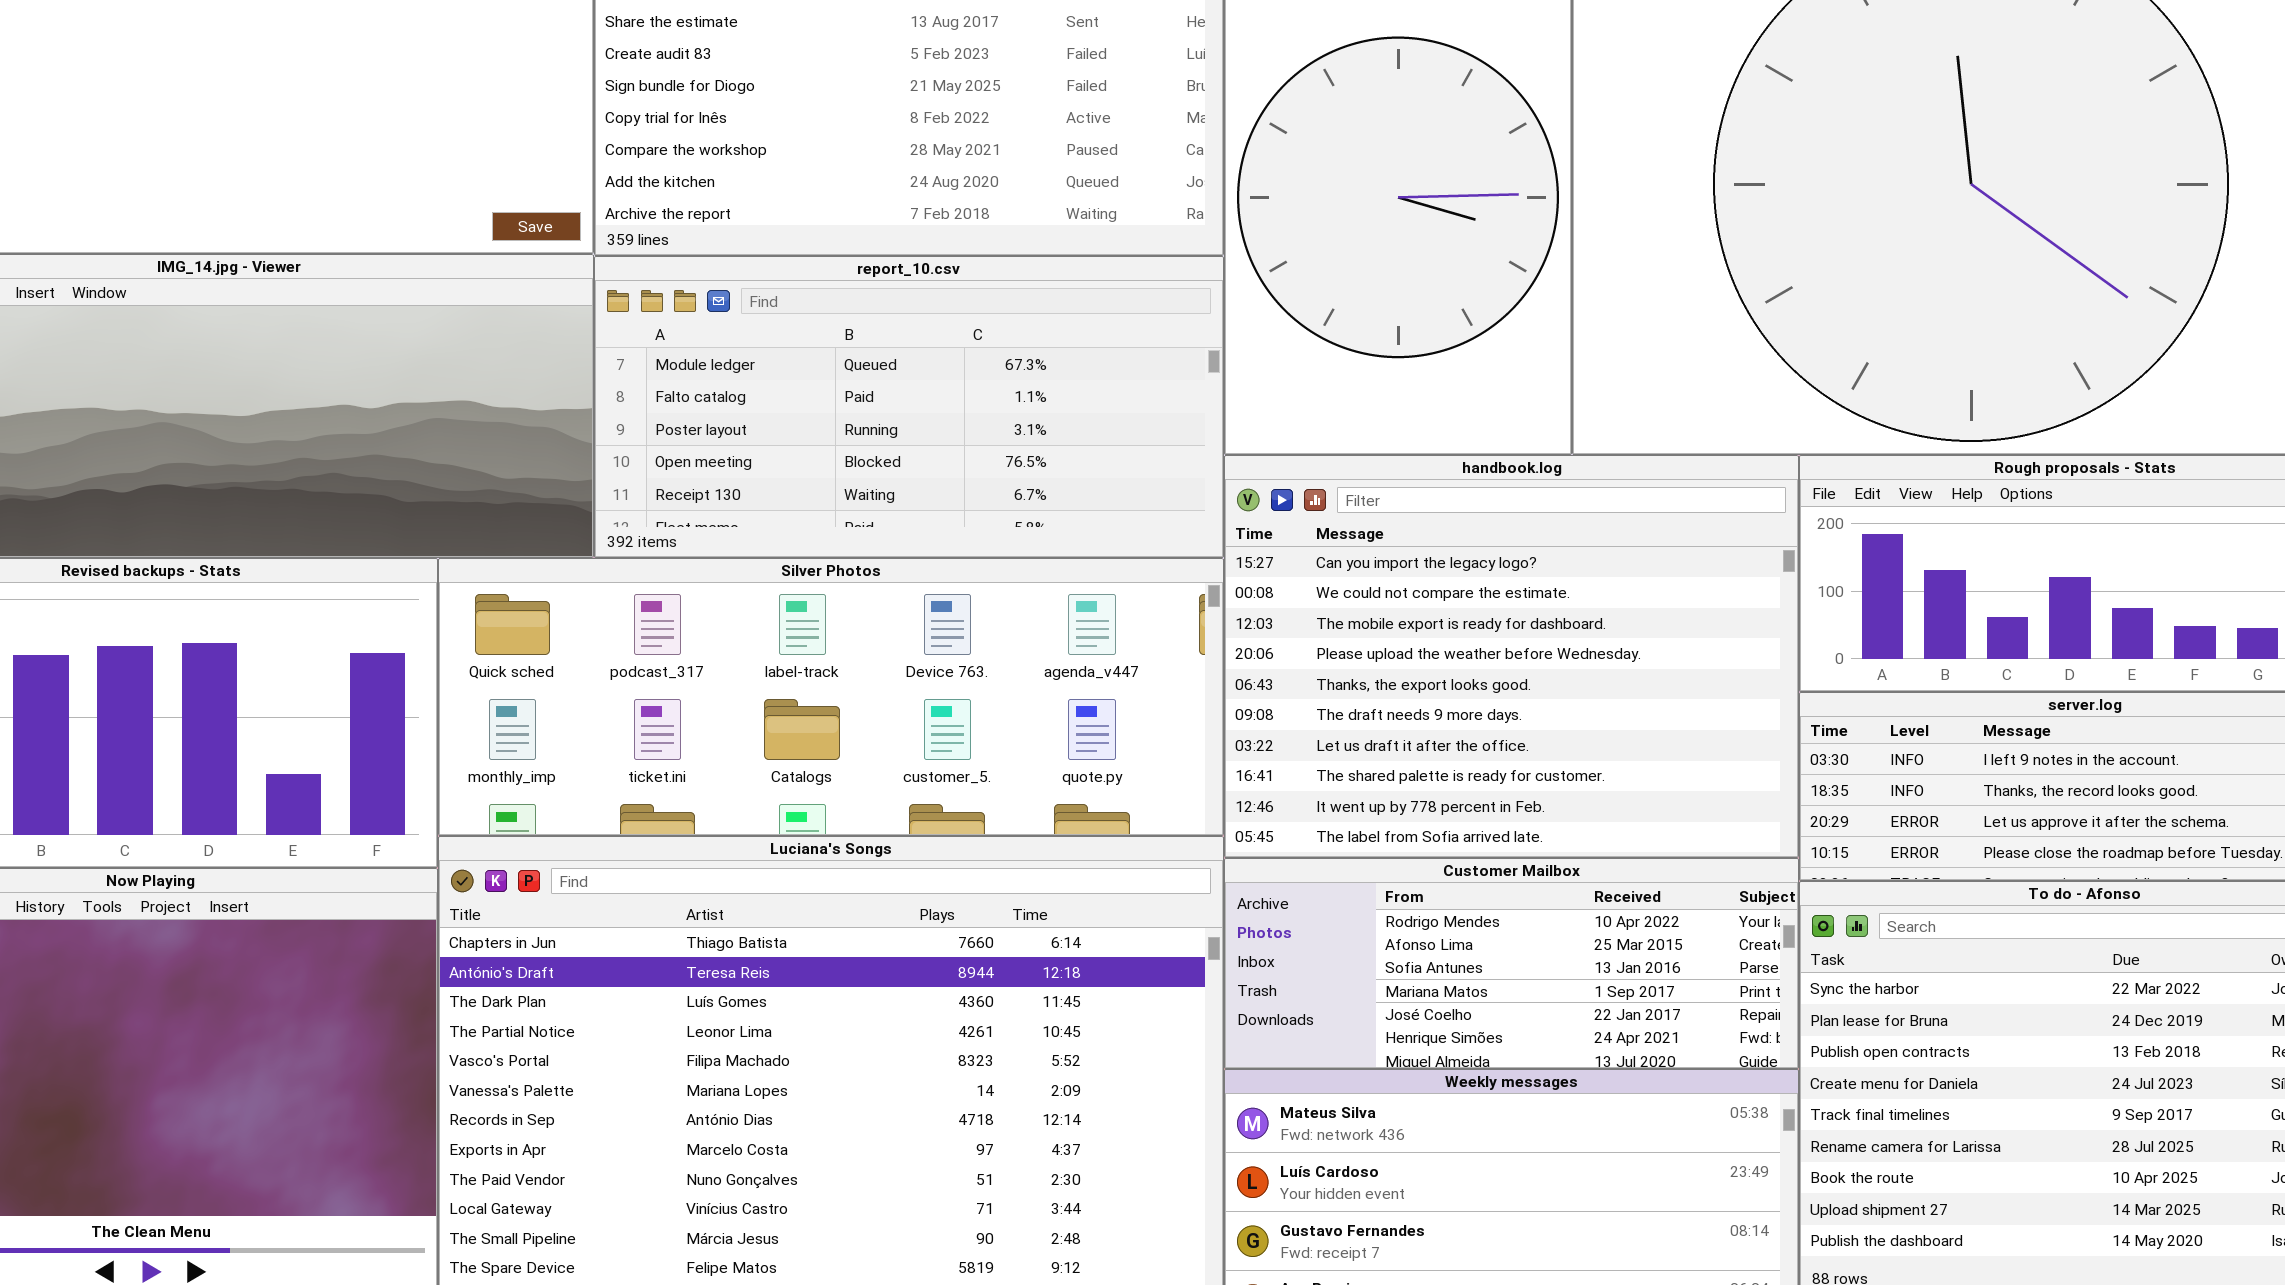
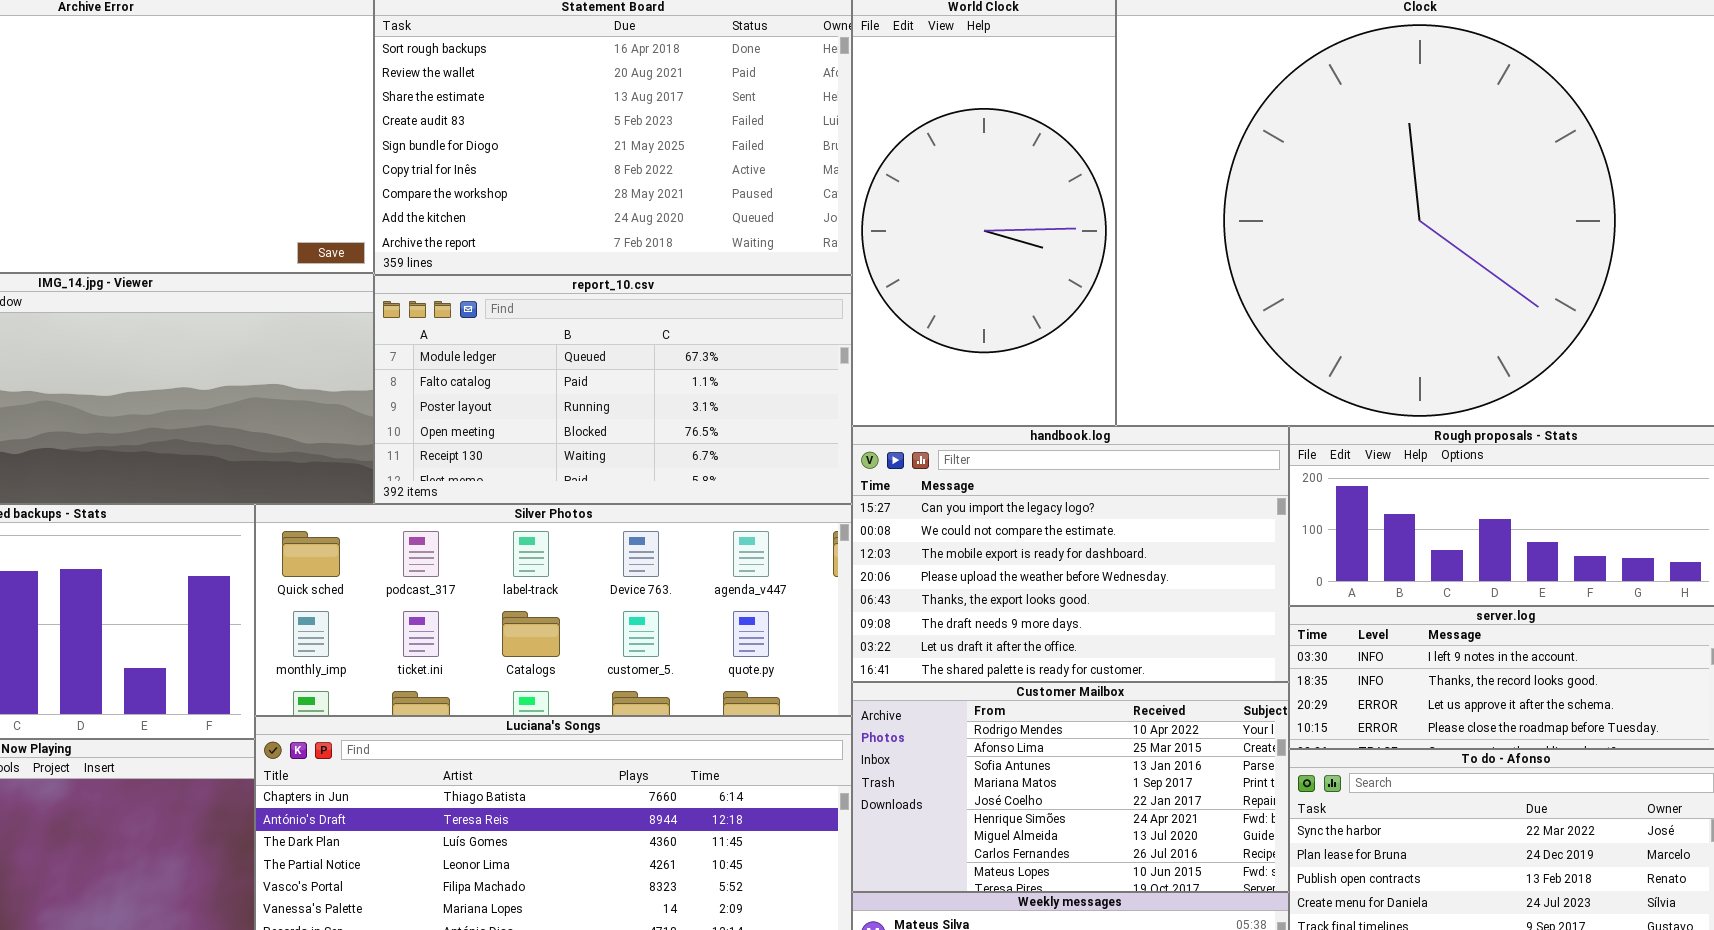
handbook.log: [1224,455,1799,858] -> [852,426,1289,682], resized
Customer Mailbox: [1224,858,1799,1069] -> [852,682,1289,892], resized

